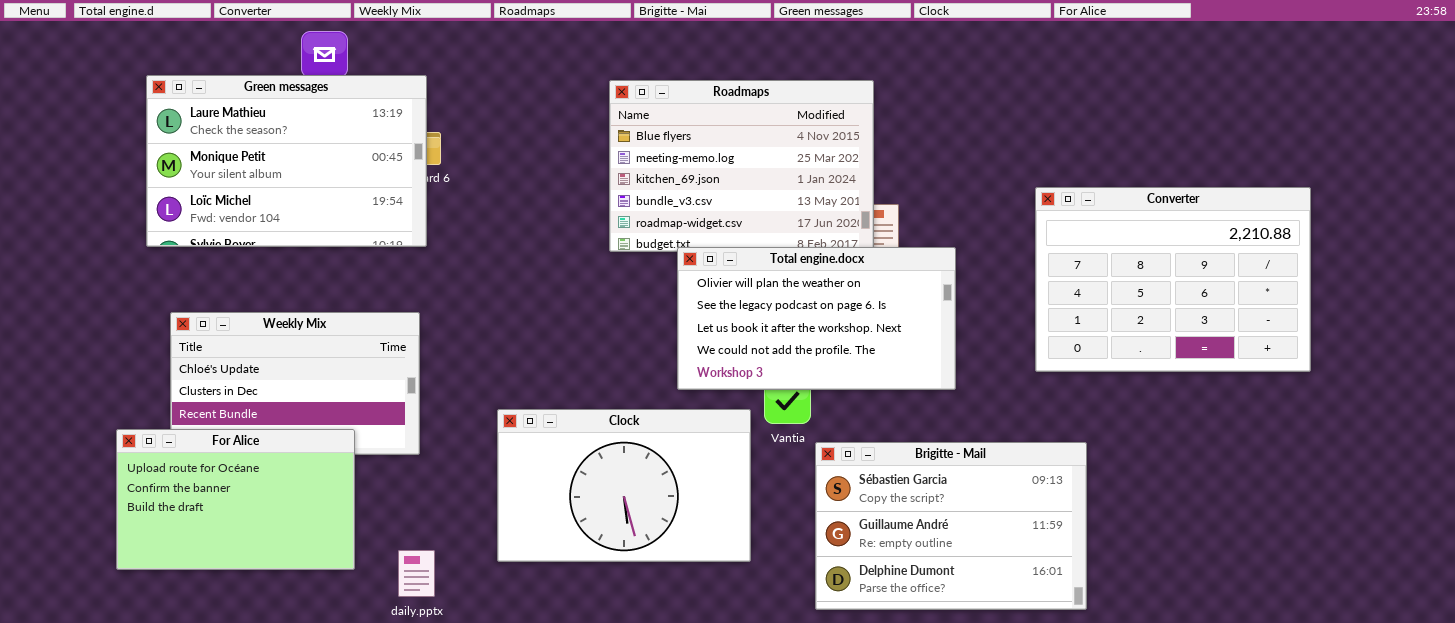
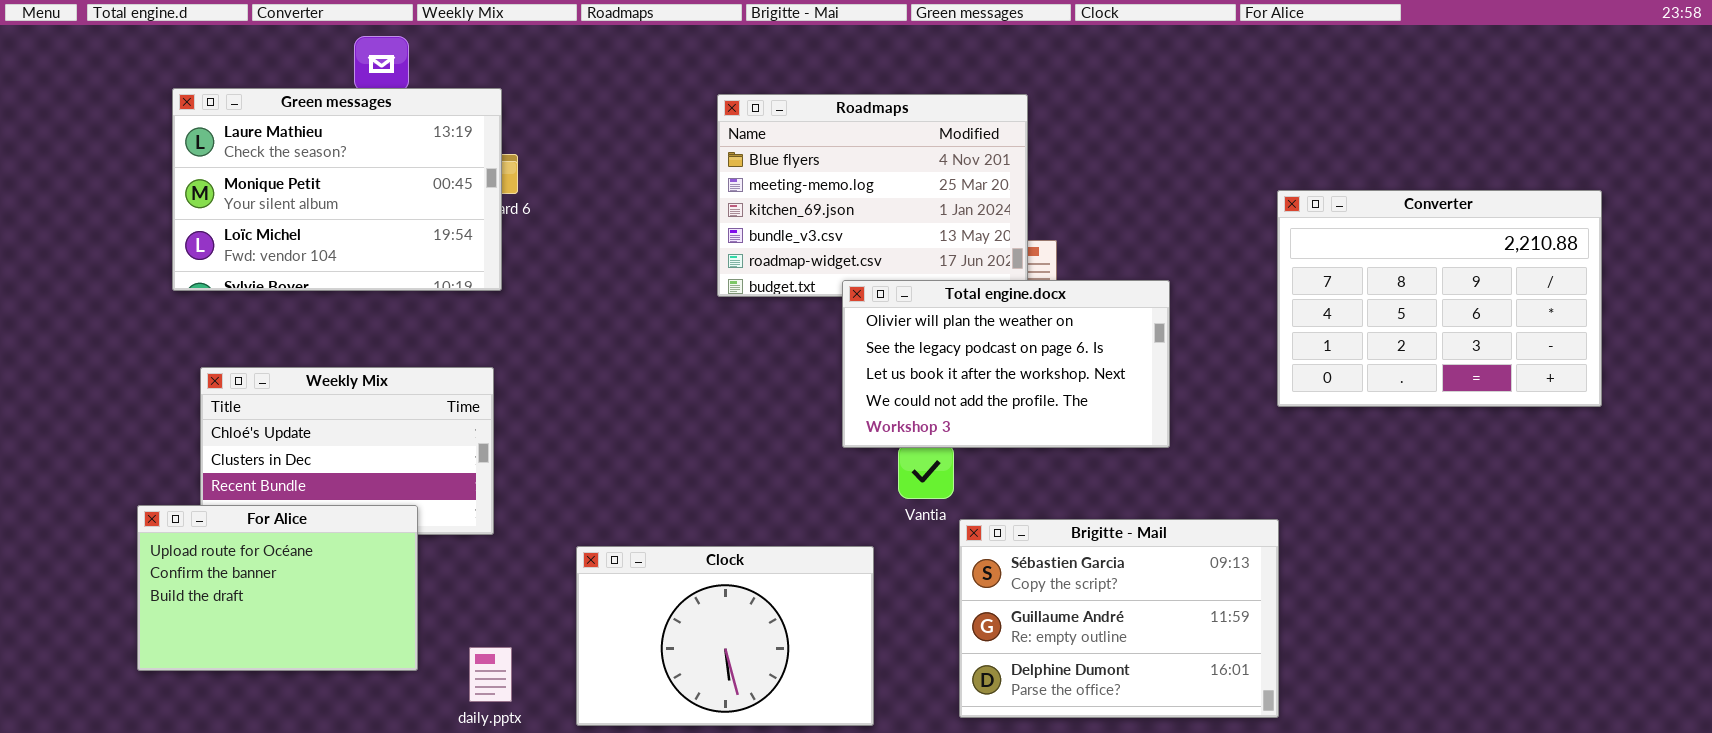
Converter: [1035,187,1311,372] -> [1277,190,1602,407], moved
Total engine.docx: [677,247,956,390] -> [842,280,1170,448], moved
Clock: [497,409,751,562] -> [576,546,874,726], moved

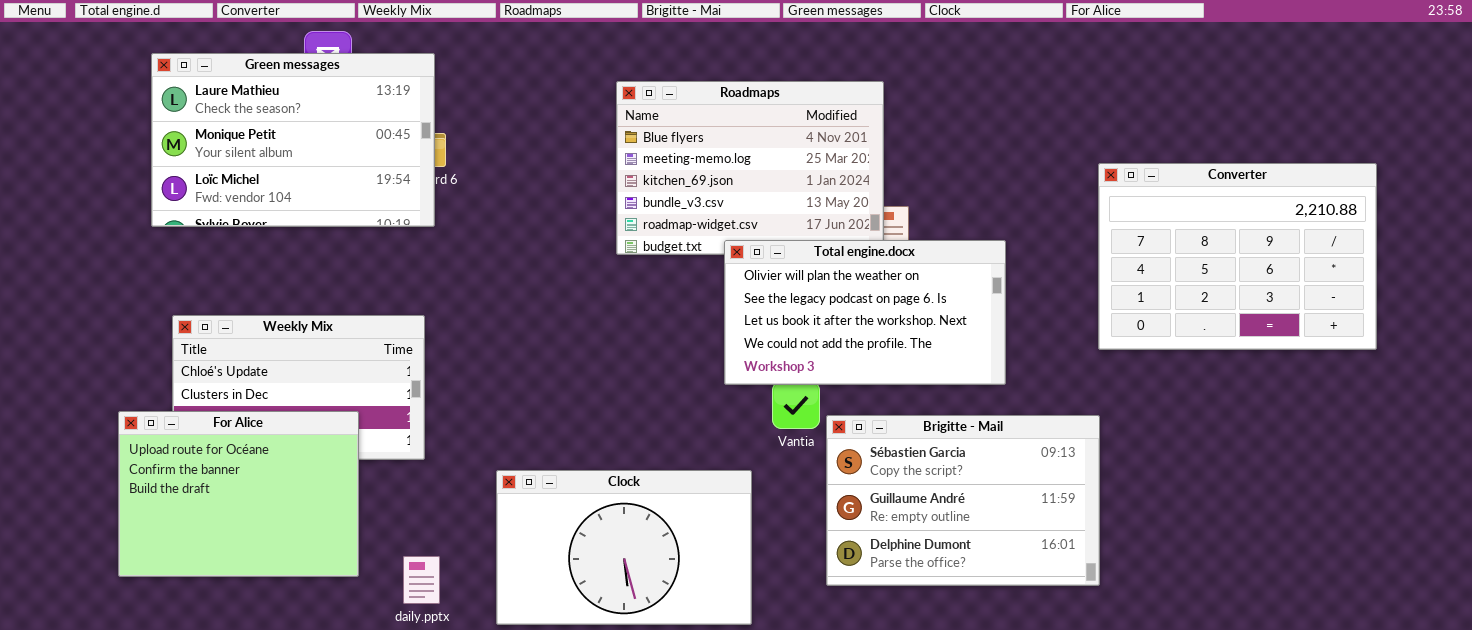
Green messages: [172,88,502,291] -> [151,53,435,227], moved
For Alice: [137,505,418,671] -> [118,411,359,577], resized
Brigitte - Mail: [959,519,1279,718] -> [826,415,1100,586], moved

